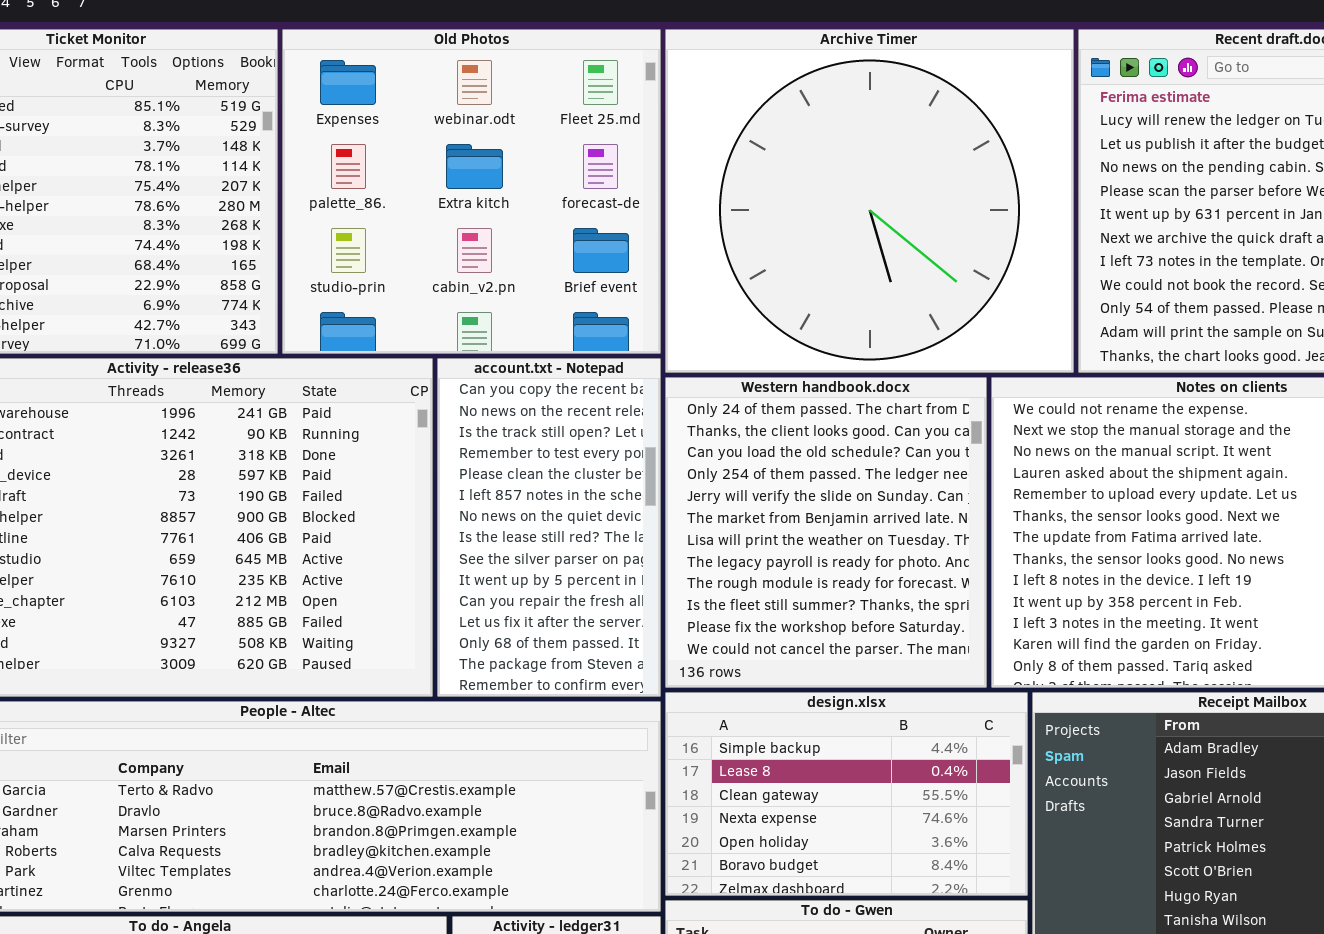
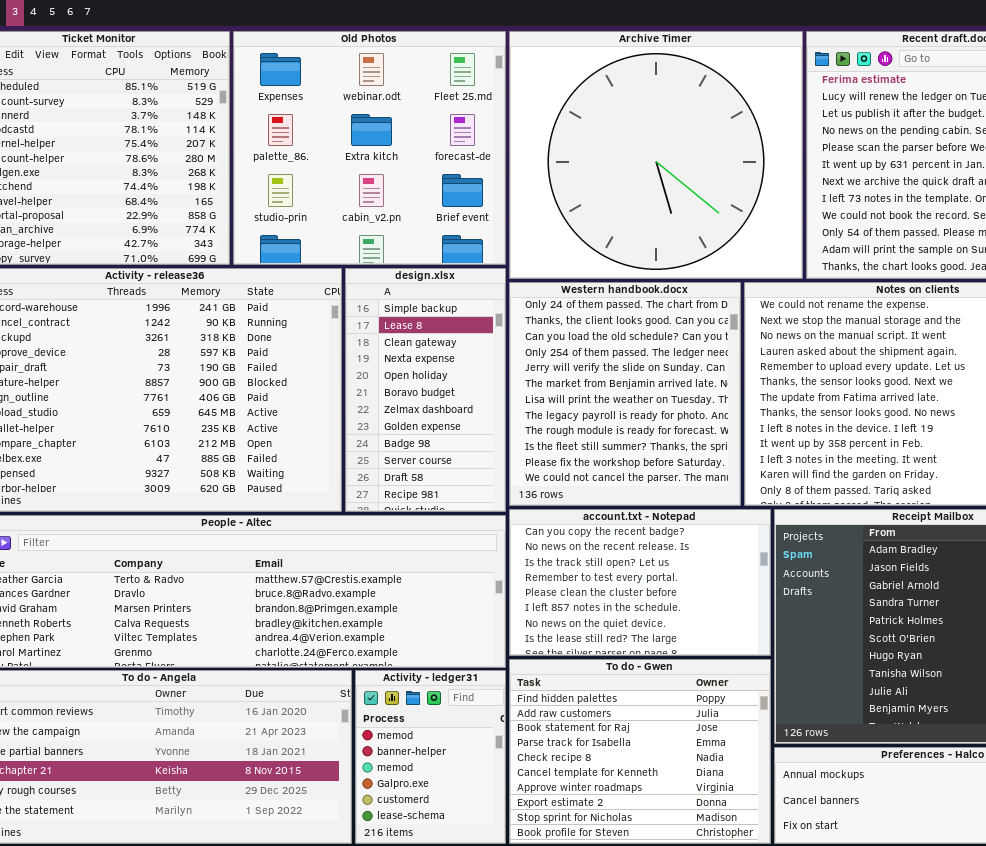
account.txt - Notepad: [437,358,661,697] -> [509,509,771,656], moved, resized
design.xlsx: [665,692,1028,896] -> [345,268,506,512], moved, resized

